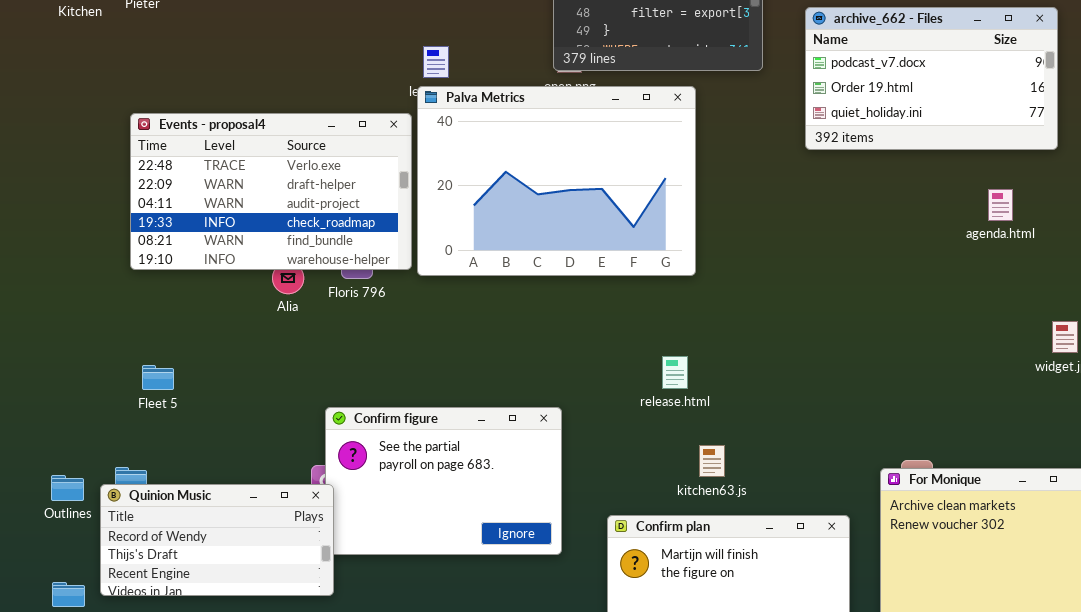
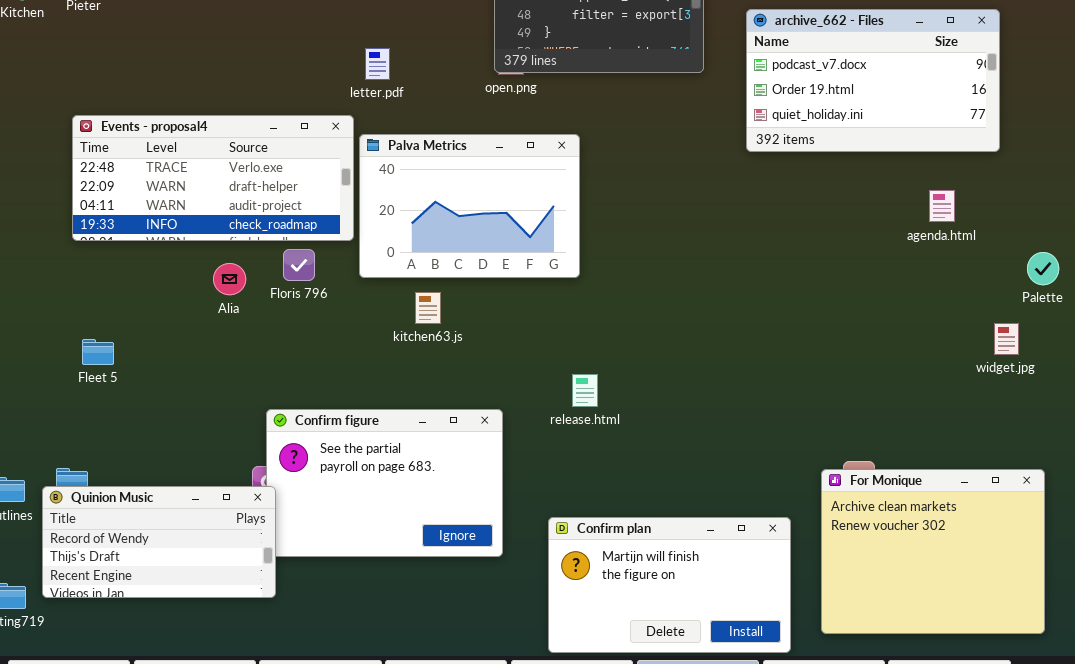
Palva Metrics: [417,86,696,276] -> [359,134,580,278], resized
Events - proposal4: [130,113,412,270] -> [72,115,354,241], resized
release.html: [662,356,688,389] -> [572,374,598,407], moved
Fleet 5: [142,365,174,390] -> [82,339,114,365], moved
kitchen63.js: [699,445,725,477] -> [415,292,441,324], moved

